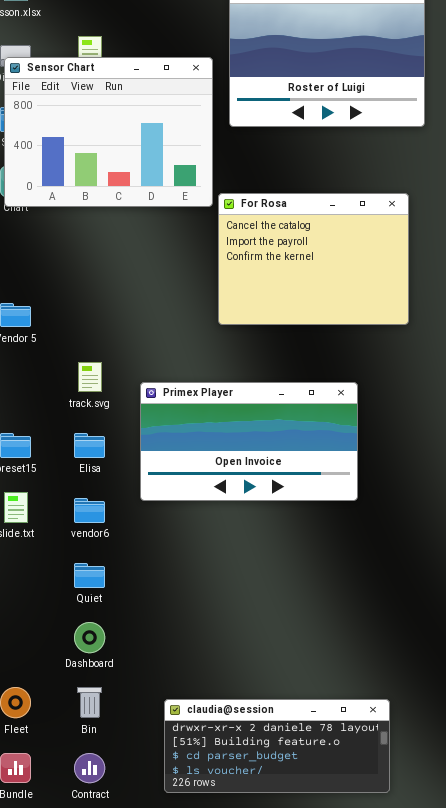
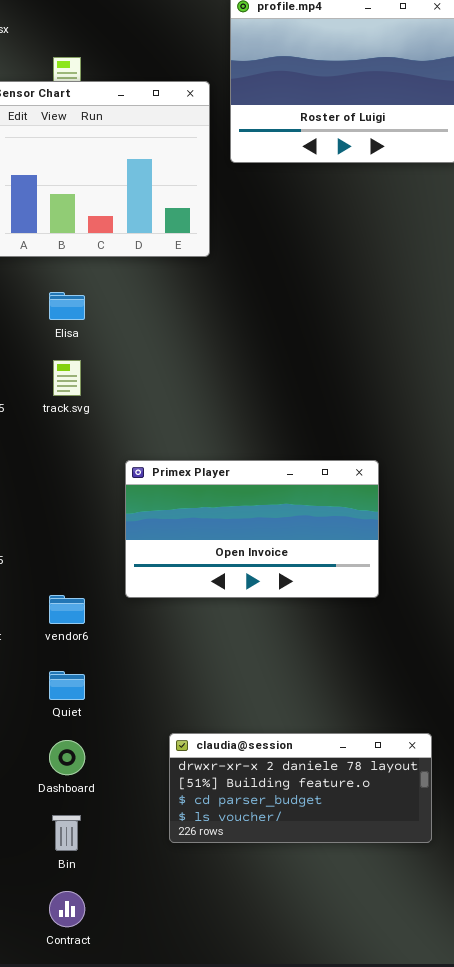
For Rosa: [218,193,409,325] -> none, closed
track.svg: [78,362,102,392] -> [53,360,81,396], moved
Elisa: [74,433,105,458] -> [49,292,85,320], moved
claudia@session: [164,699,390,793] -> [169,733,432,843], moved

